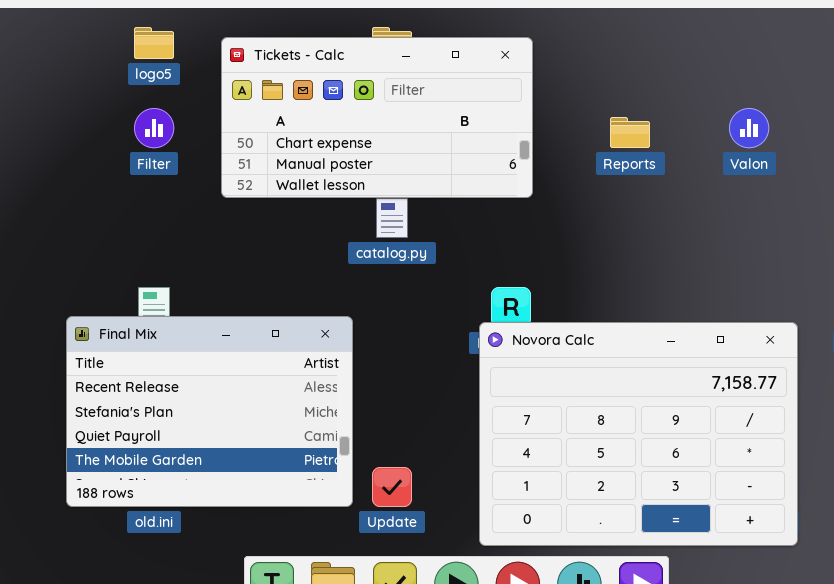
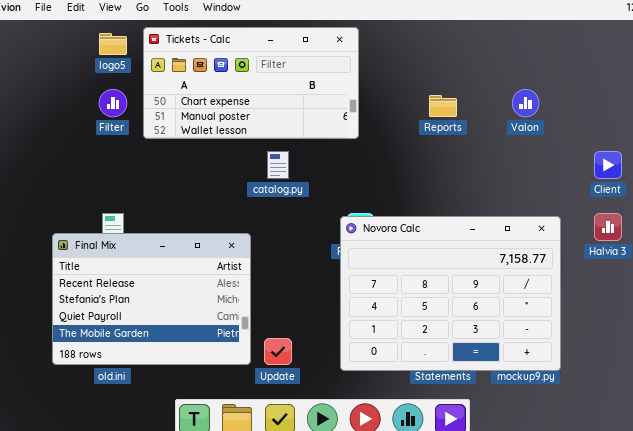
Tickets - Calc: [221,37,533,198] -> [143,27,359,139], moved
Novora Calc: [479,322,798,546] -> [340,216,561,371], moved

